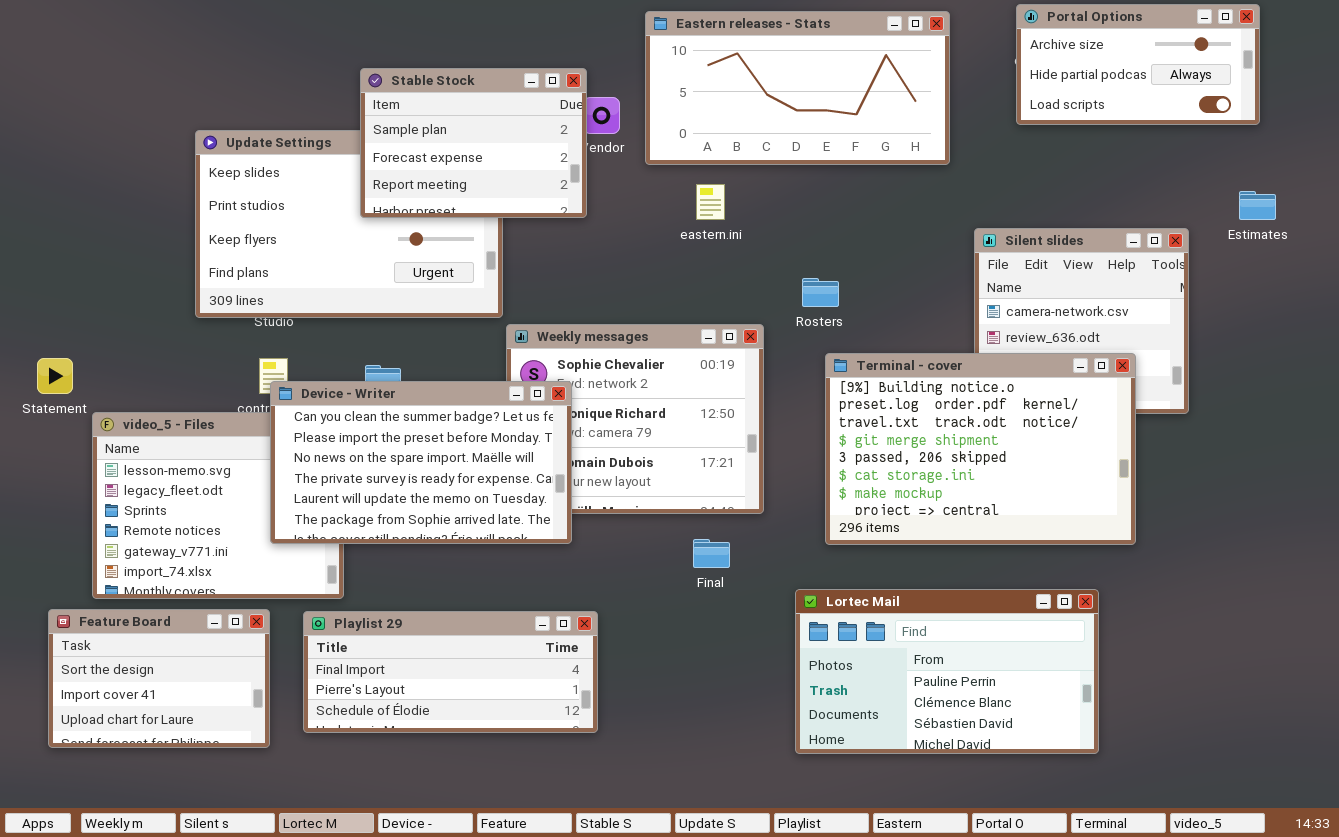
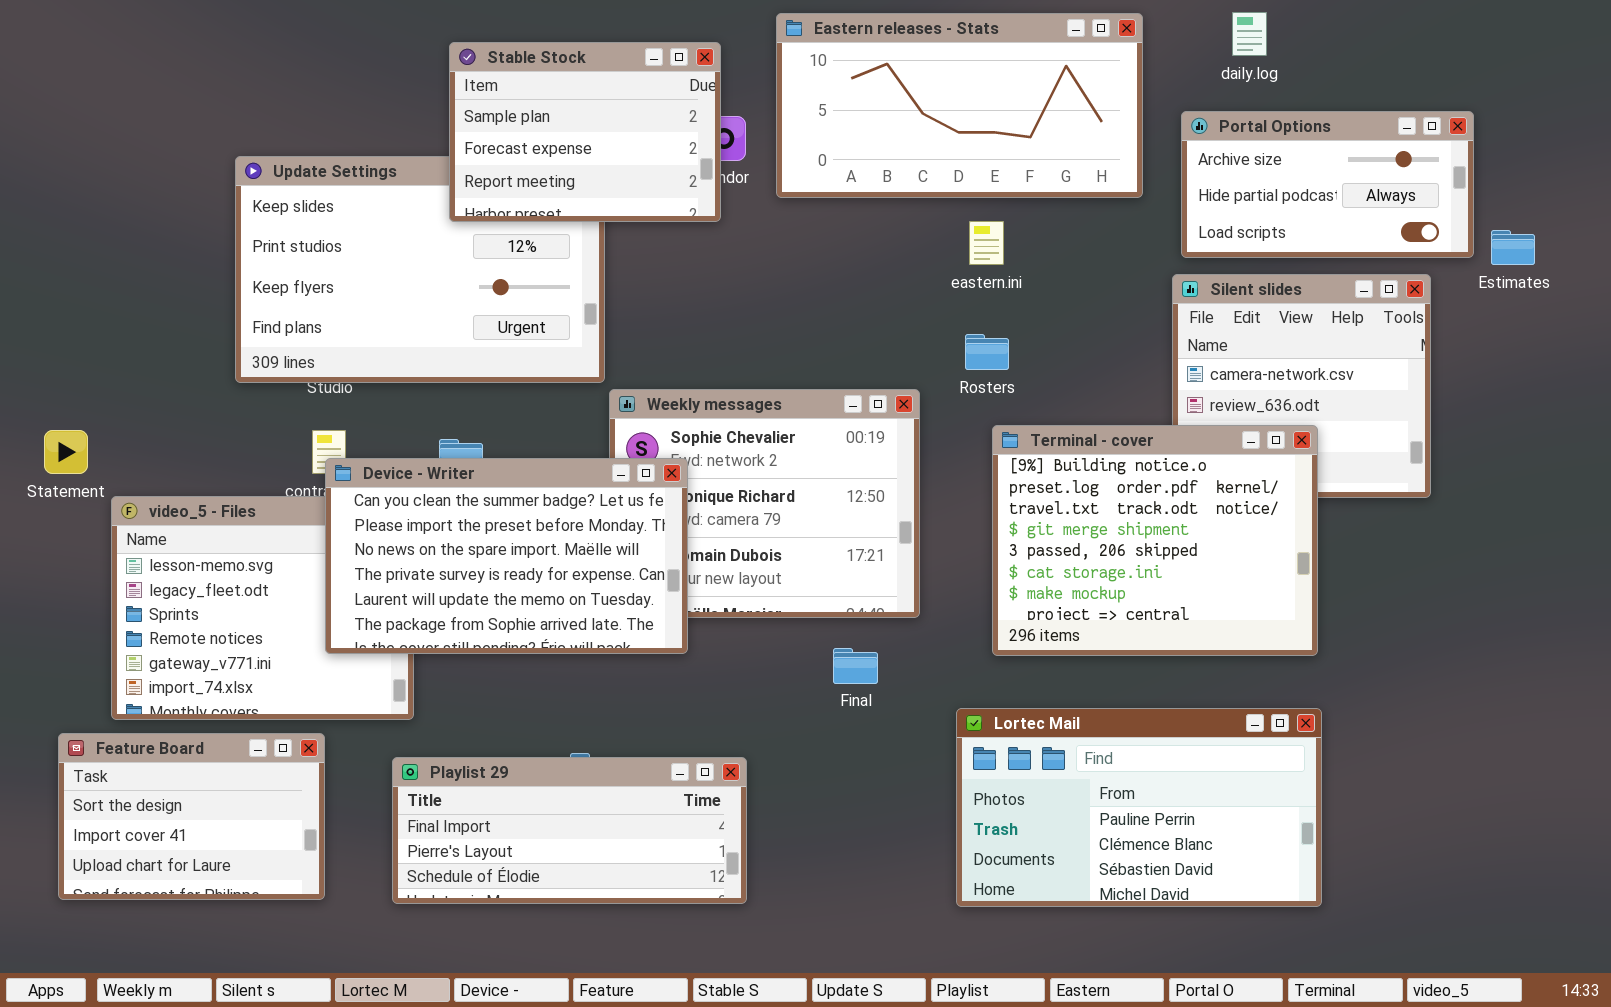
Portal Options: [1016,4,1260,125] -> [1181,111,1474,258], moved
Stable Stock: [360,68,587,218] -> [449,42,721,222], moved
eastern.ini: [696,184,725,220] -> [969,221,1004,265], moved
Terminal - cover: [825,353,1136,545] -> [992,425,1318,656], resized
Playlist 29: [303,611,598,733] -> [392,757,747,904], moved

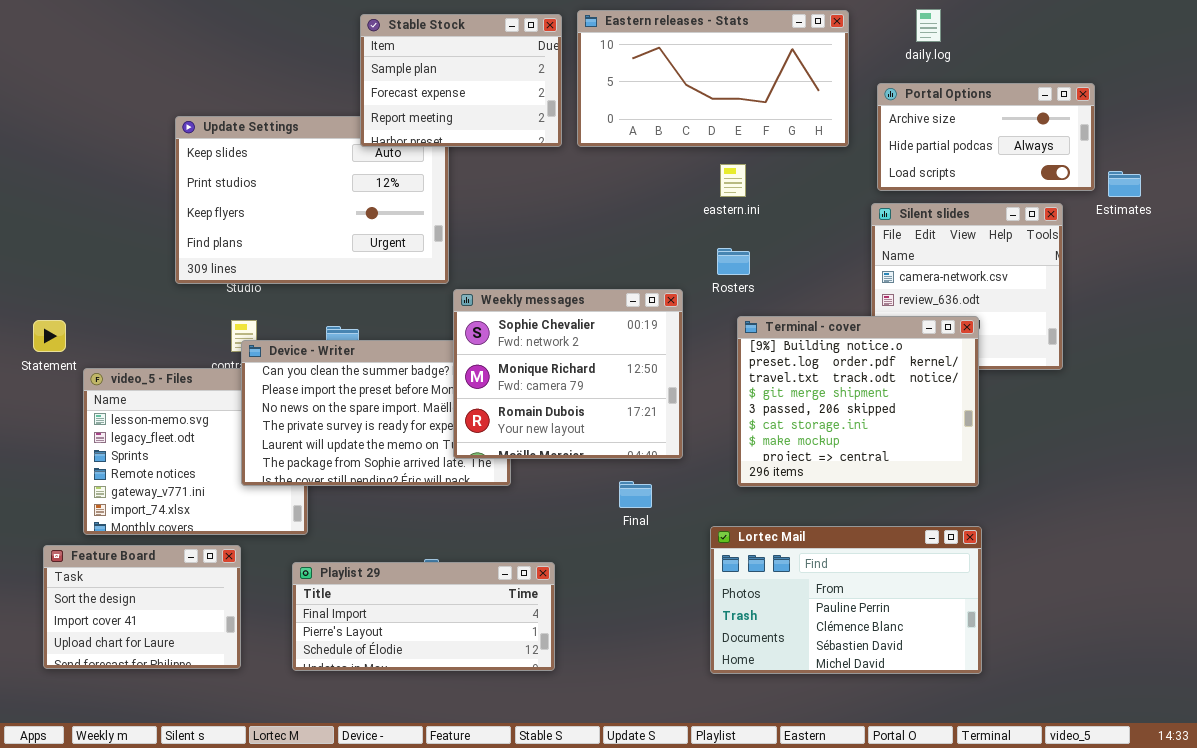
Stable Stock: [449,42,721,222] -> [360,14,562,147], moved
Weekly messages: [609,389,920,618] -> [453,289,683,459], raised

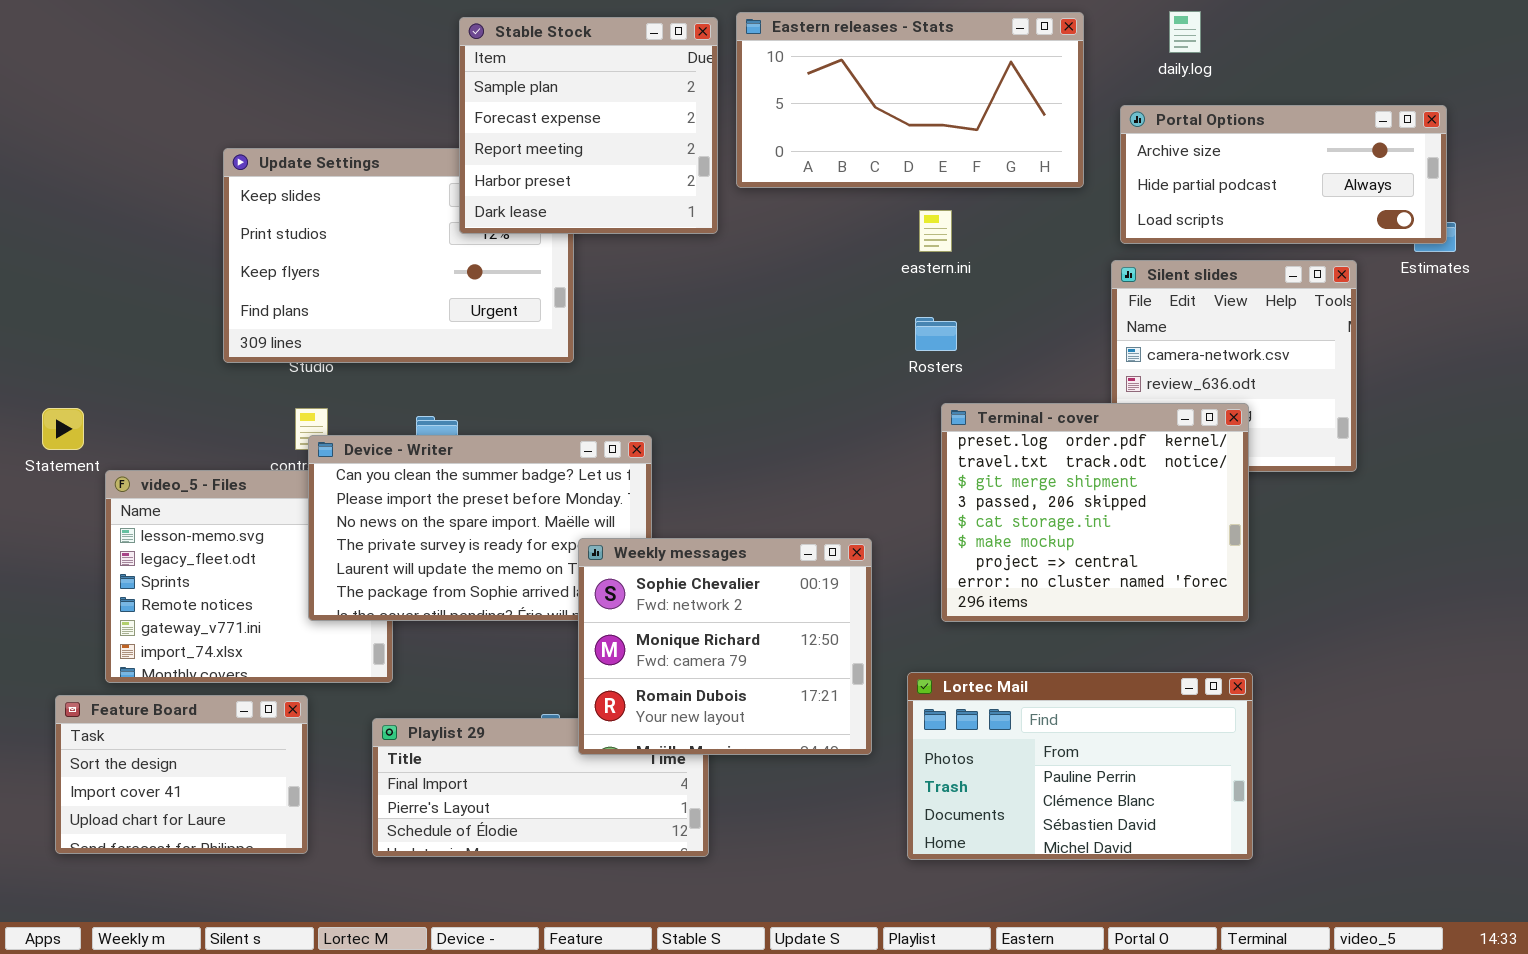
Stable Stock: [360,14,562,147] -> [459,17,718,234], resized
Portal Options: [877,83,1095,191] -> [1120,105,1447,244], resized
Weekly messages: [453,289,683,459] -> [578,538,872,755], moved
Terminal - cover: [737,316,979,487] -> [941,403,1249,622], scrolled down 1 row

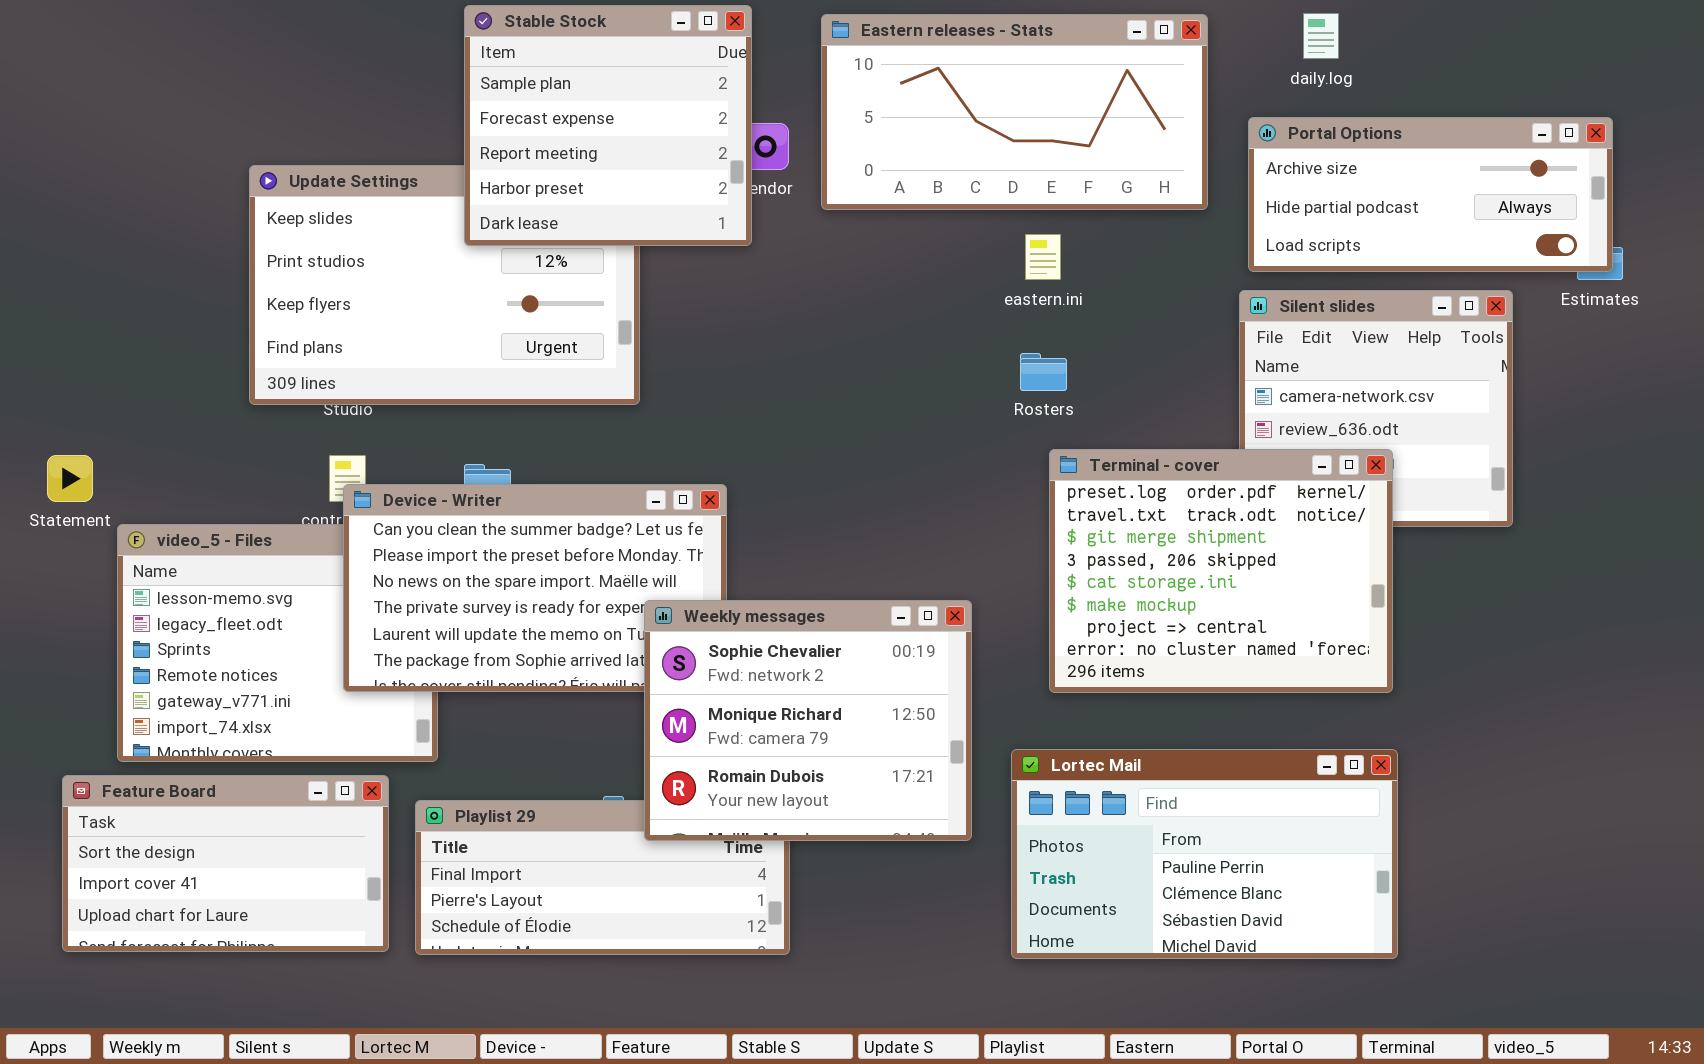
Stable Stock: [459,17,718,234] -> [464,5,752,246], moved
Feature Board: [55,695,308,854] -> [62,775,389,952], resized

